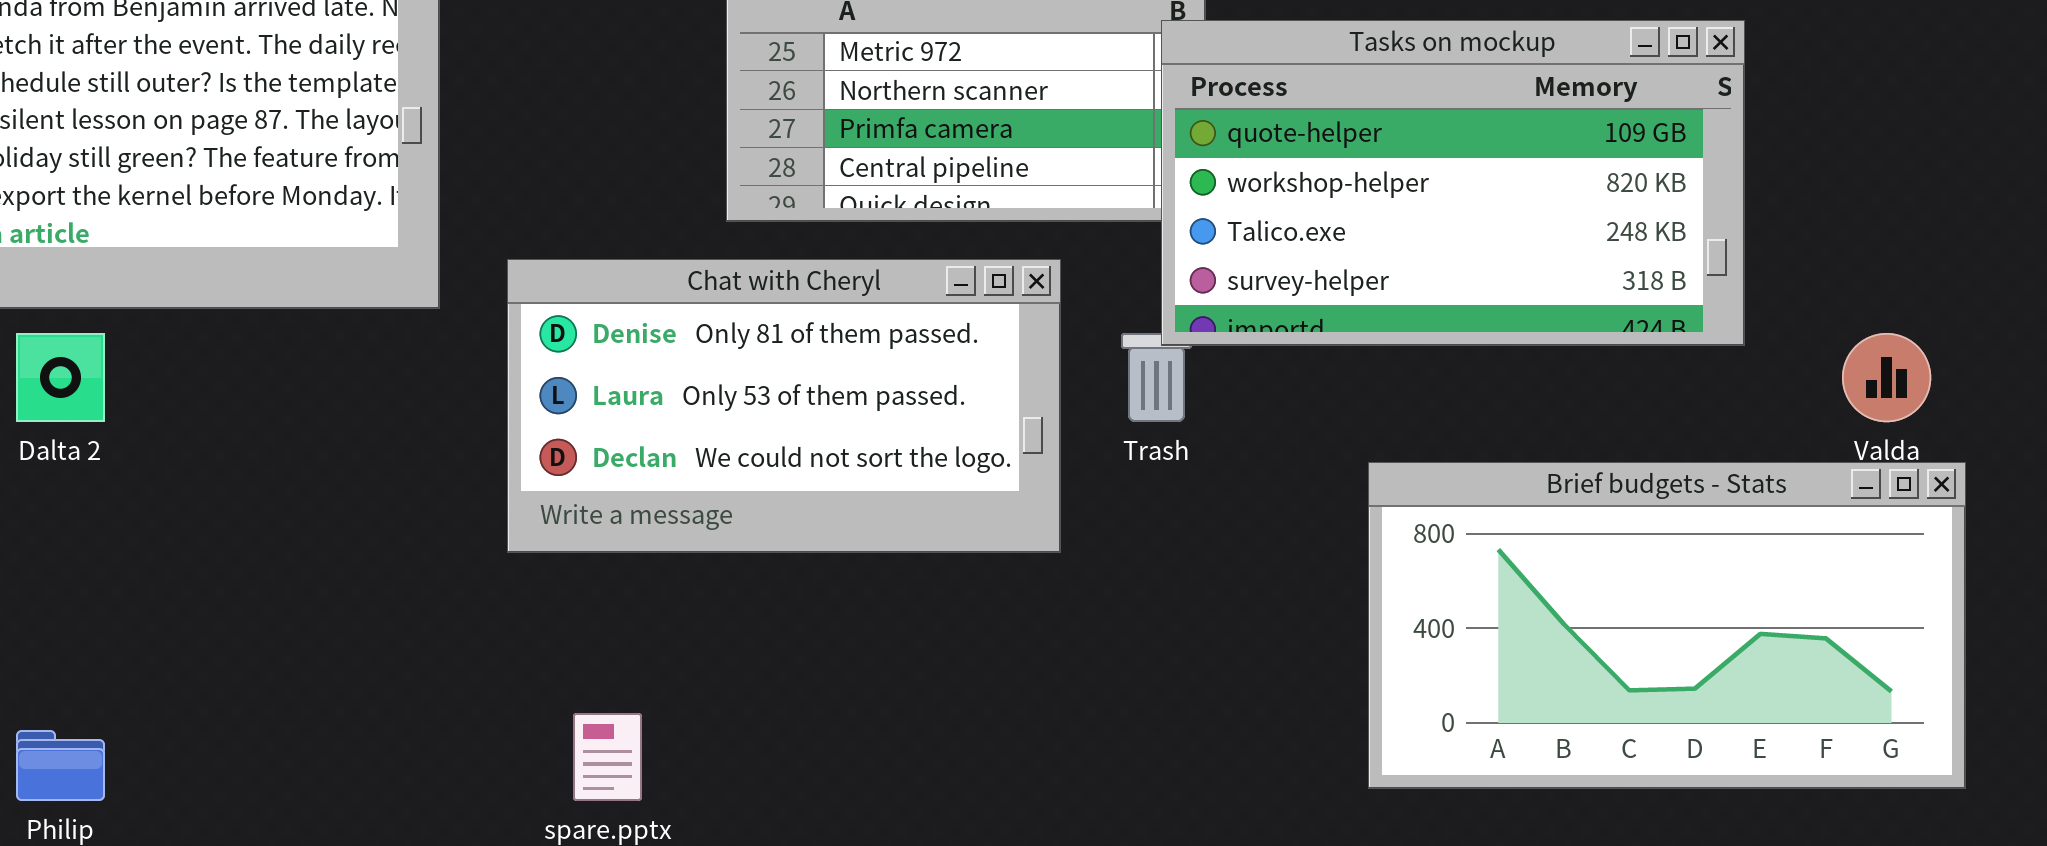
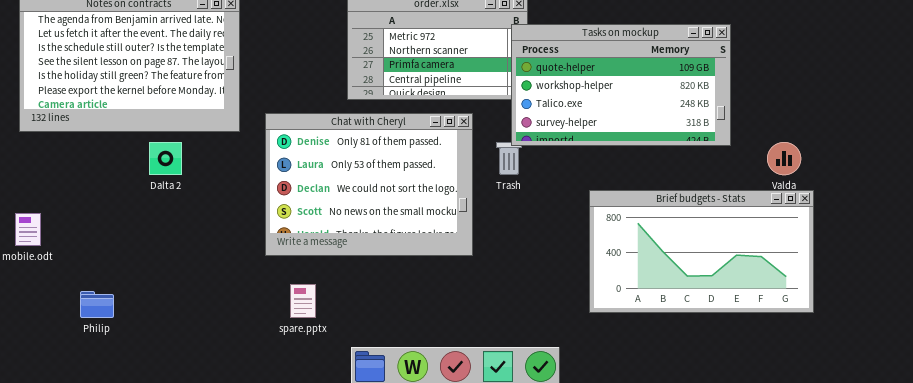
Chat with Cheryl: [507,259,1061,553] -> [265,113,473,256], resized
Dalta 2: [16,333,105,422] -> [149,142,182,175], moved

